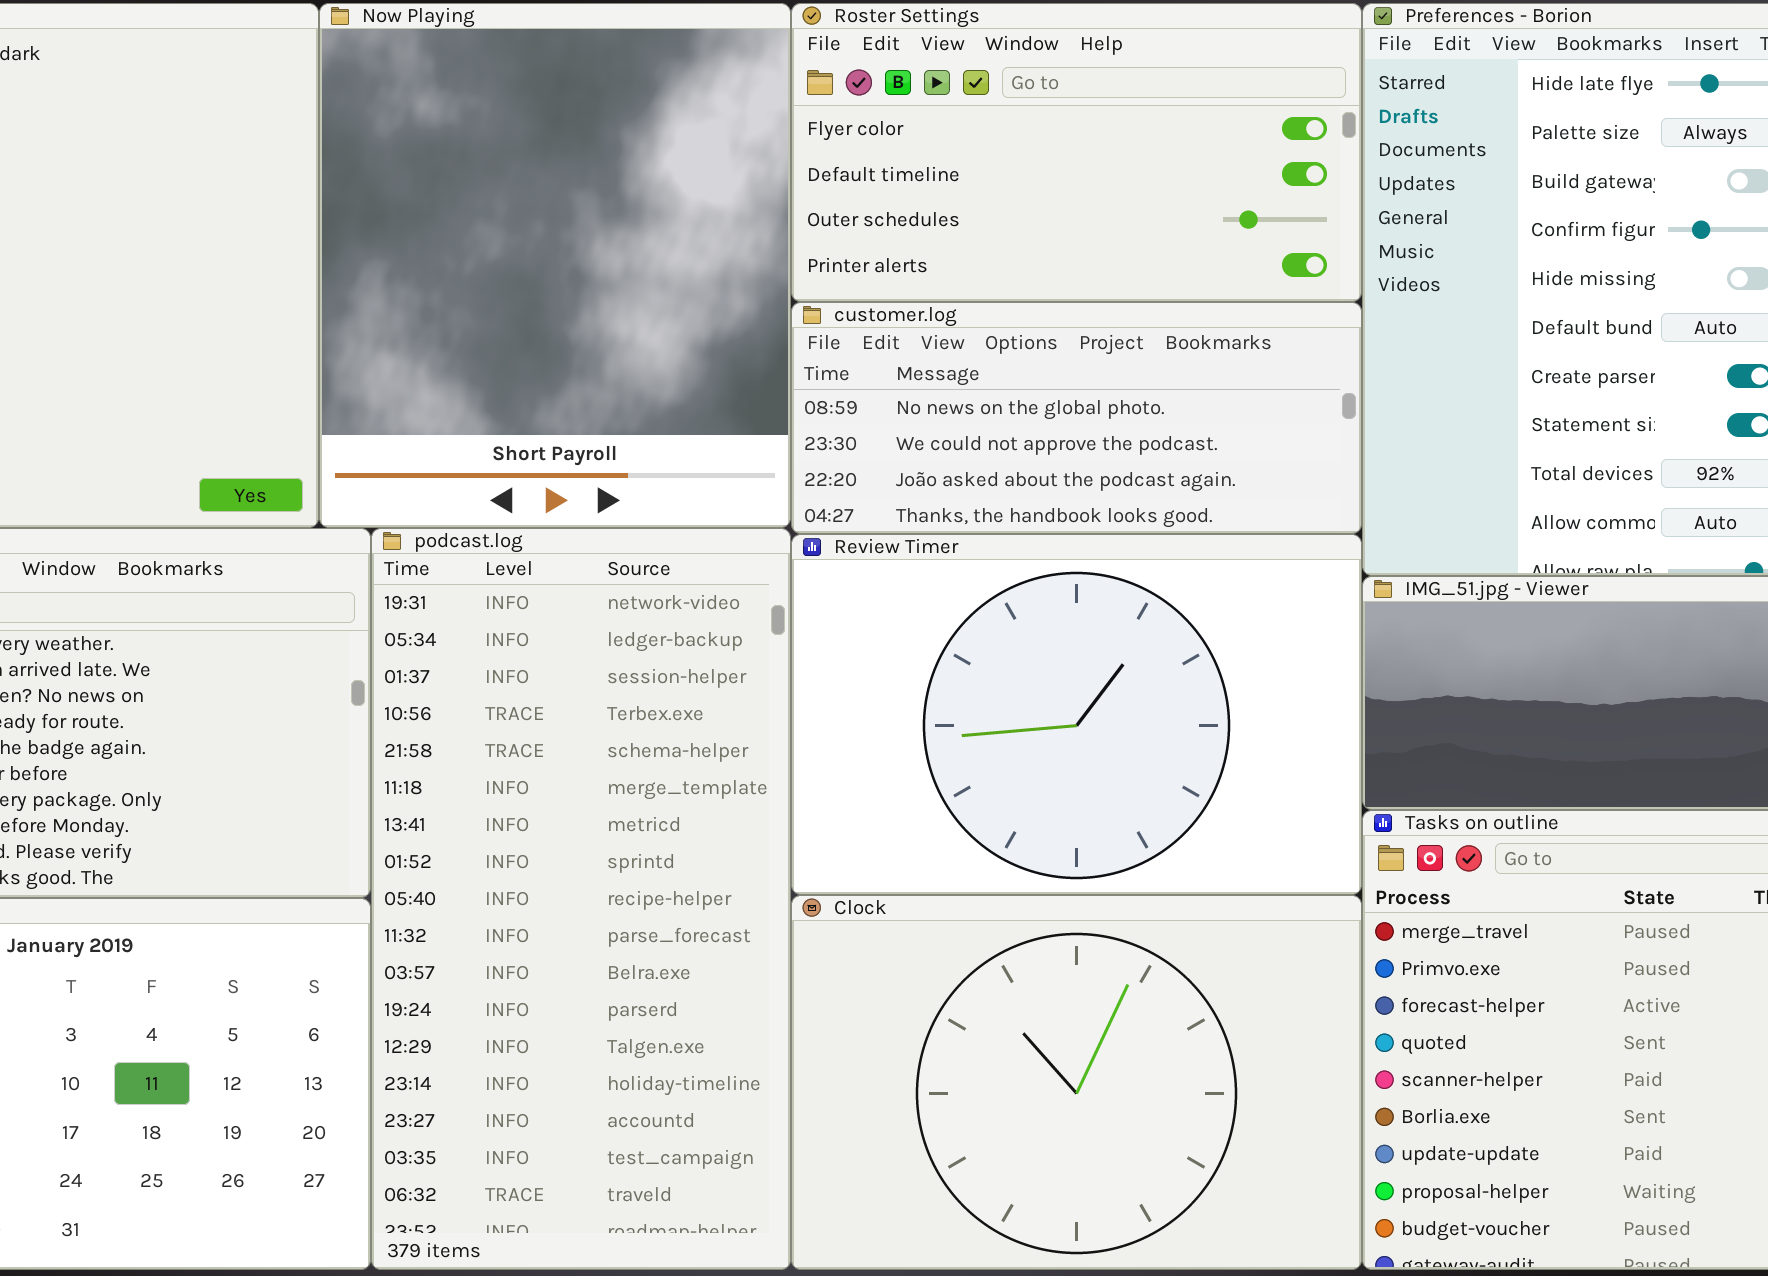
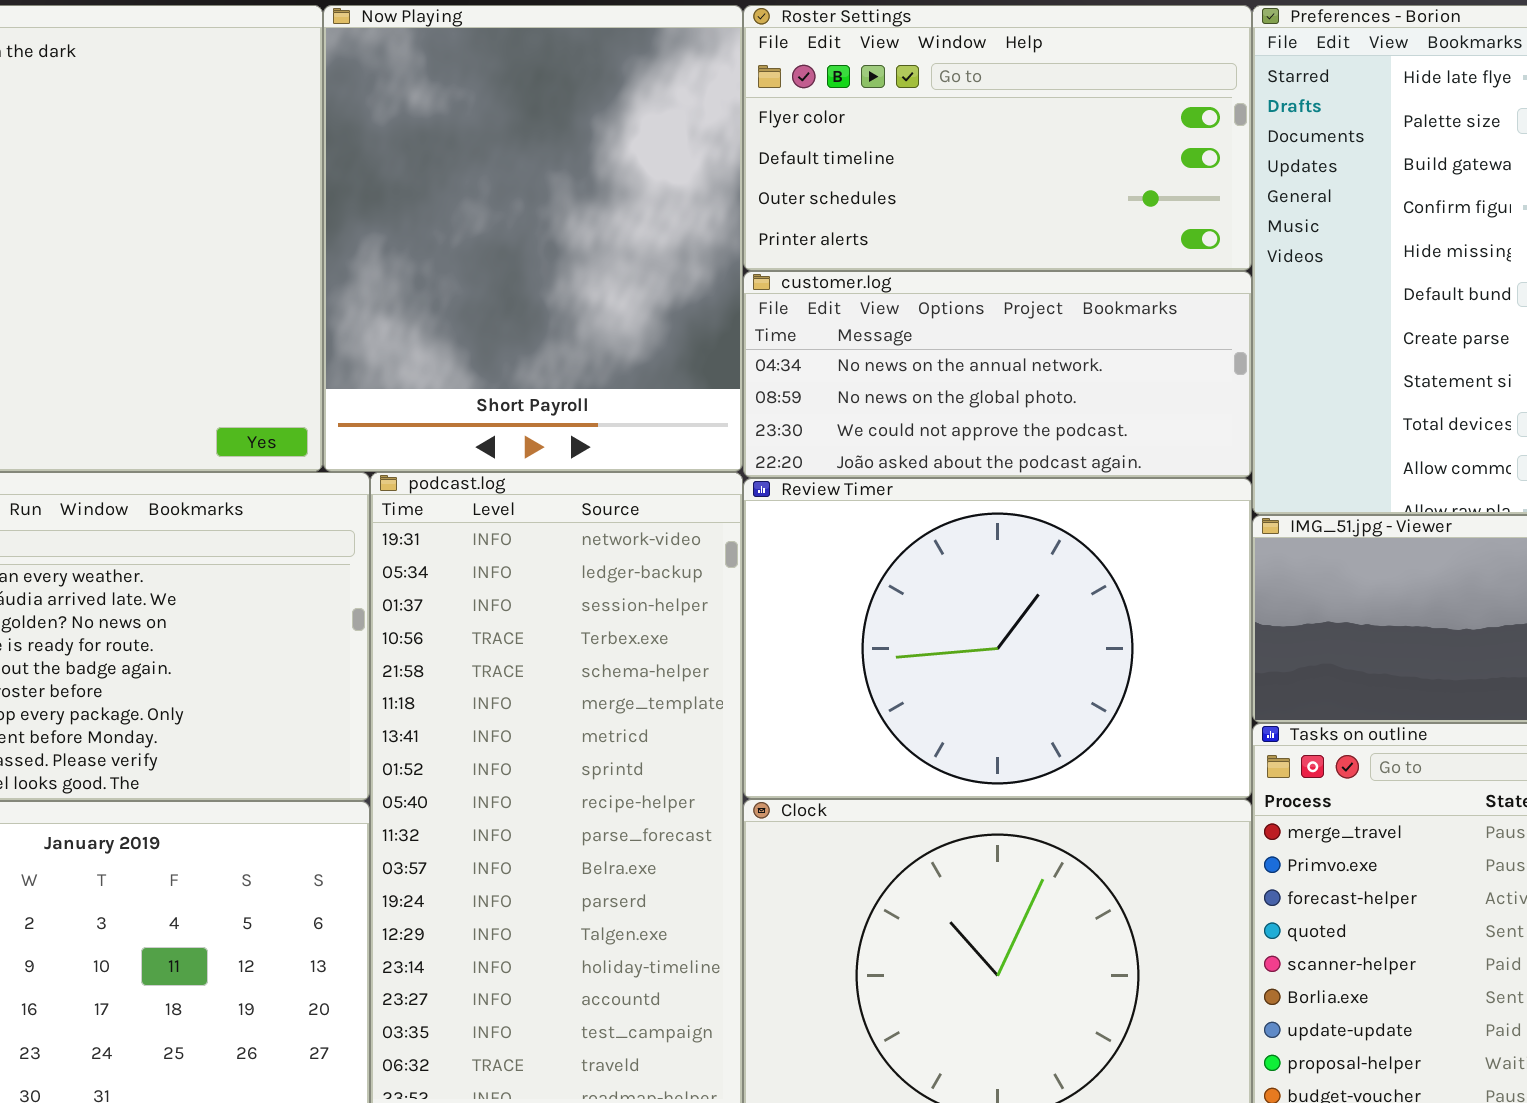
customer.log: [791,302,1362,534] -> [743,271,1252,478], scrolled up 1 row

